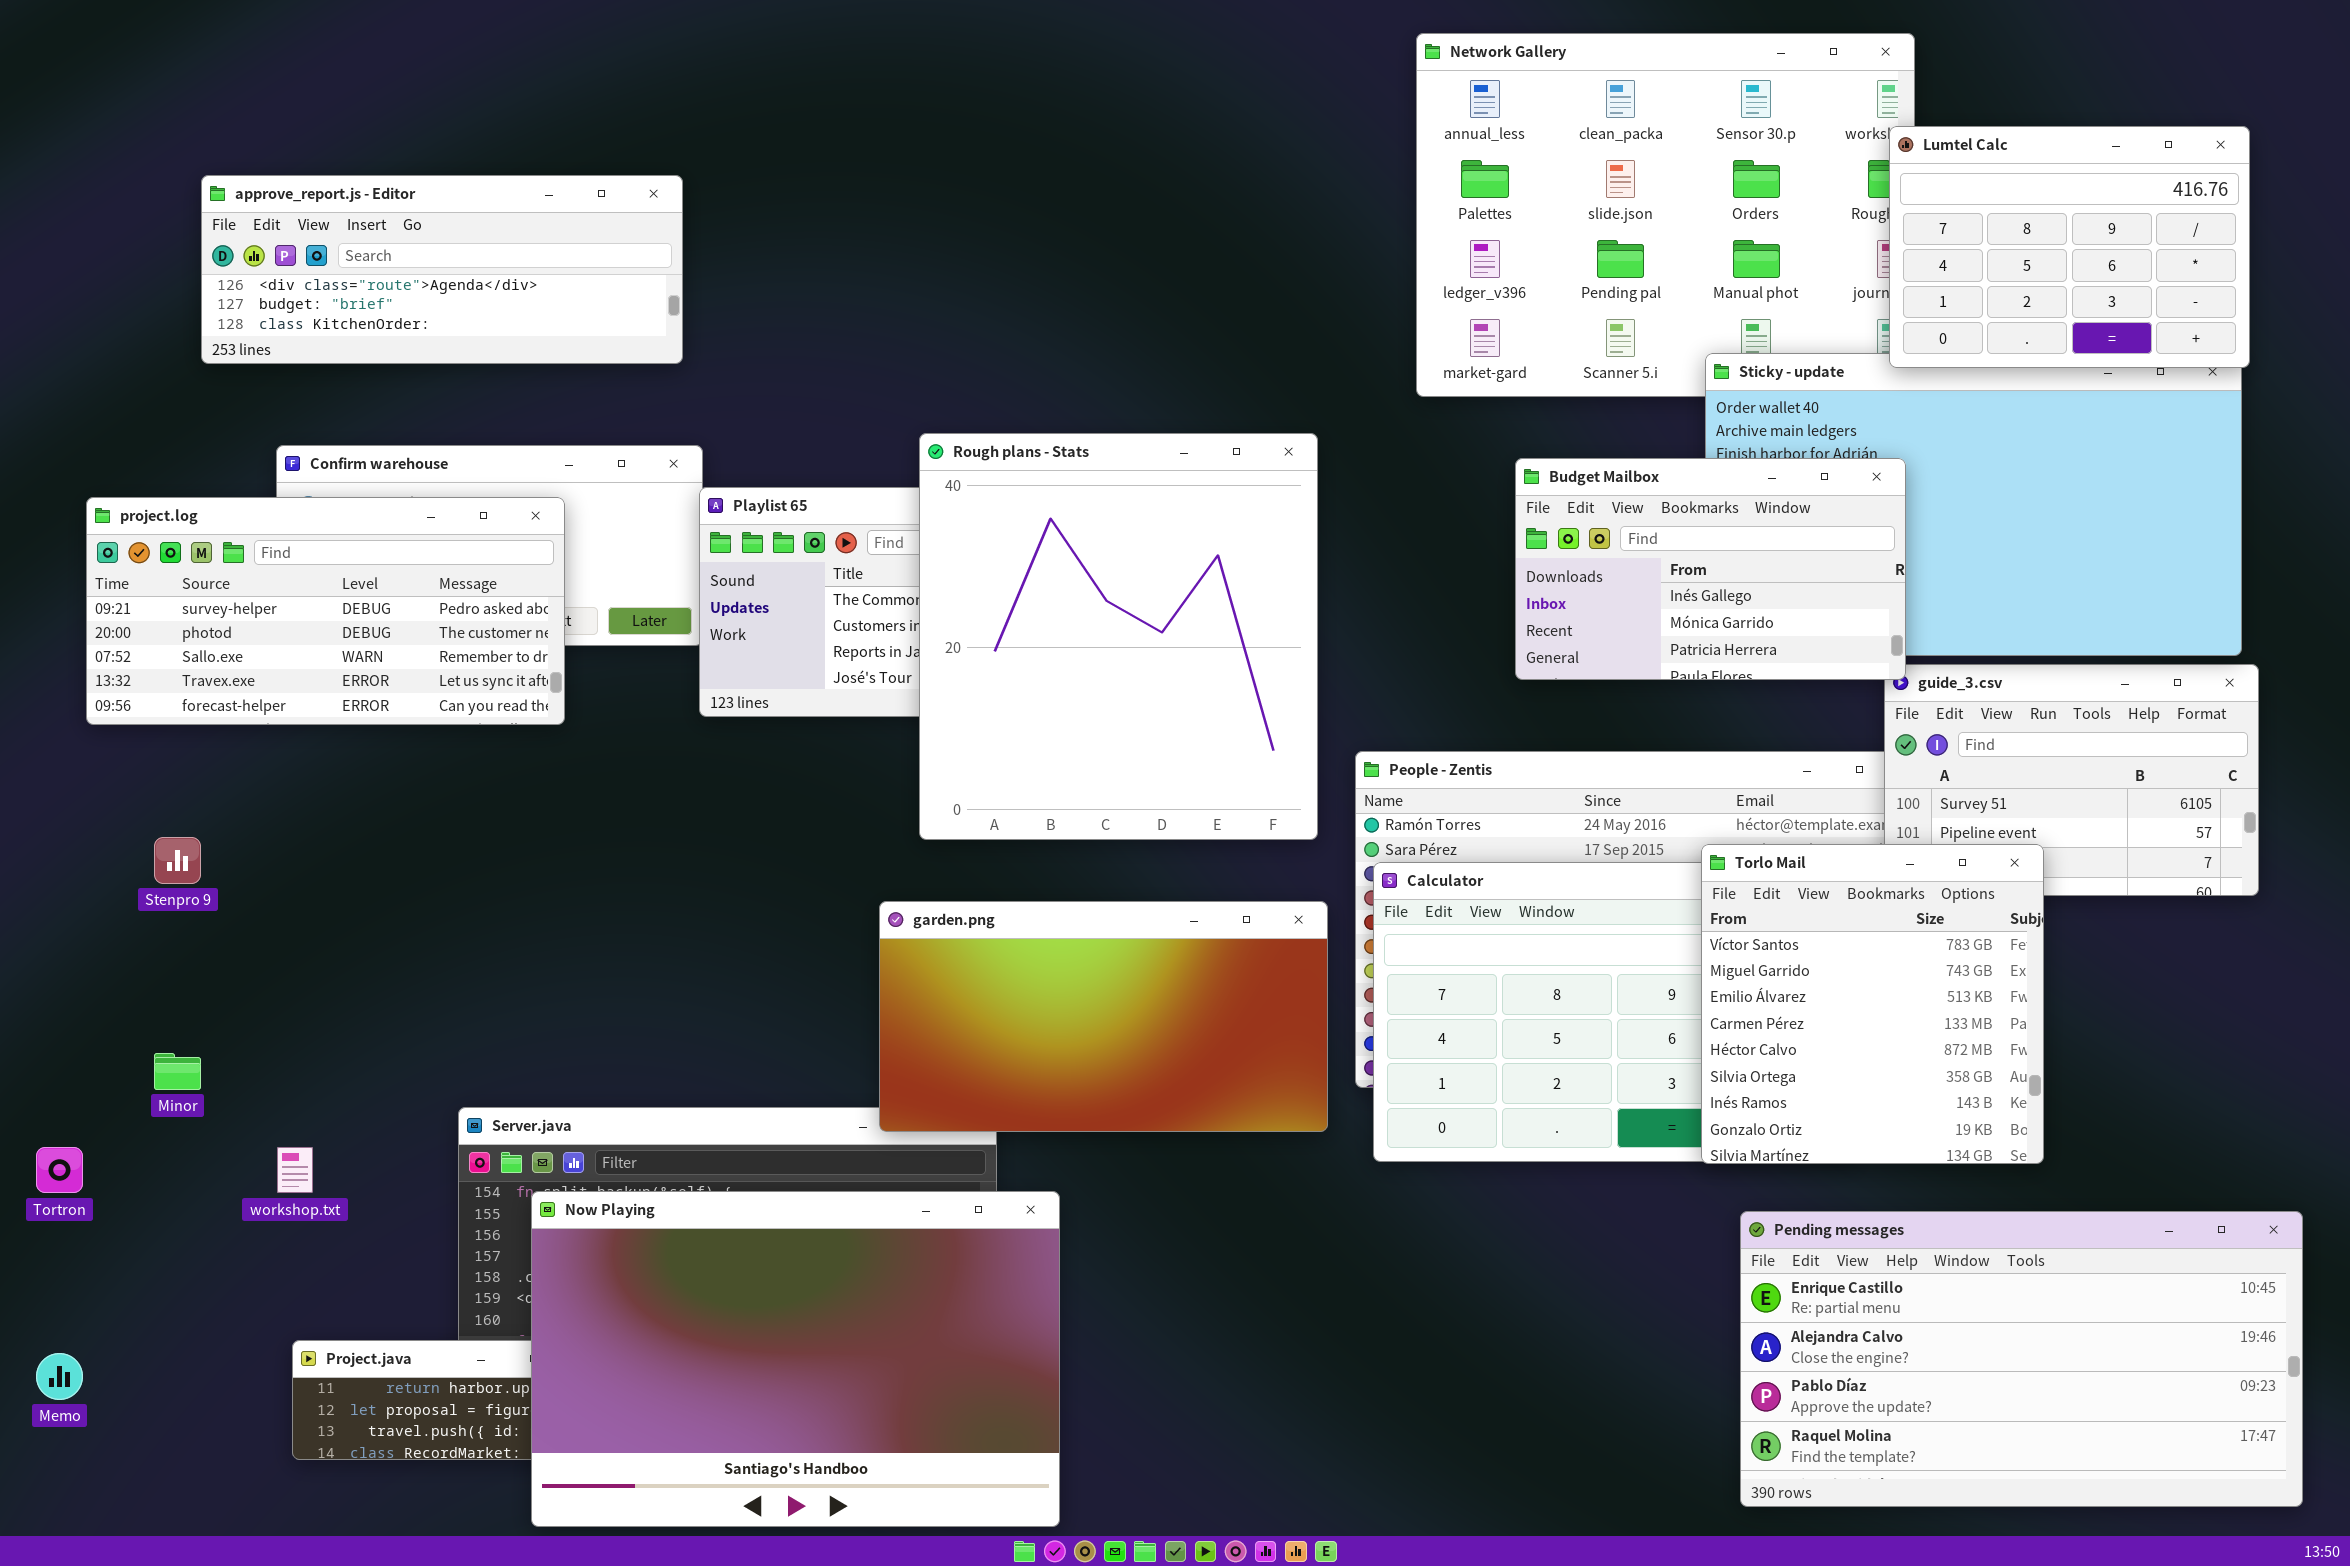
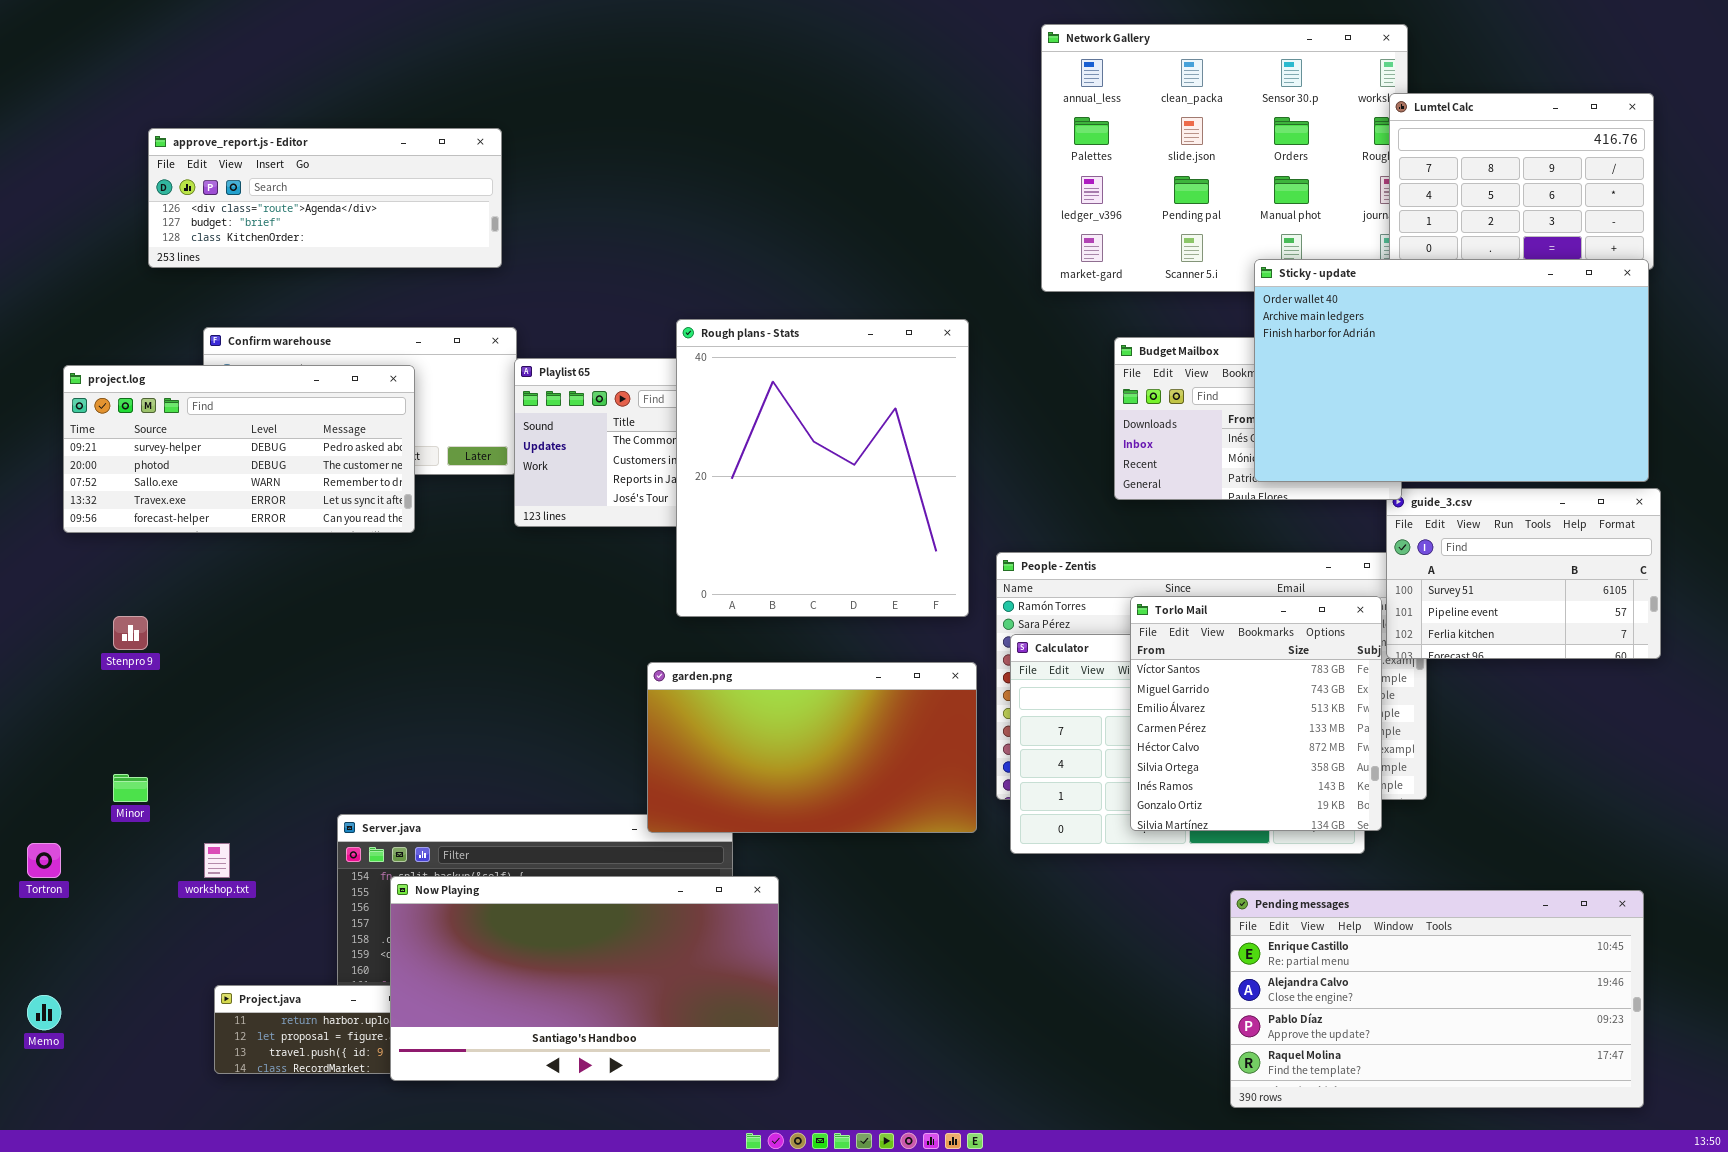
Sticky - update: [1705,353,2242,656] -> [1254,259,1649,482], raised
Torlo Mail: [1701,844,2044,1164] -> [1130,596,1382,831], moved
Now Playing: [531,1191,1060,1527] -> [390,876,779,1081], resized
Pending messages: [1740,1211,2303,1507] -> [1230,890,1644,1108], moved

